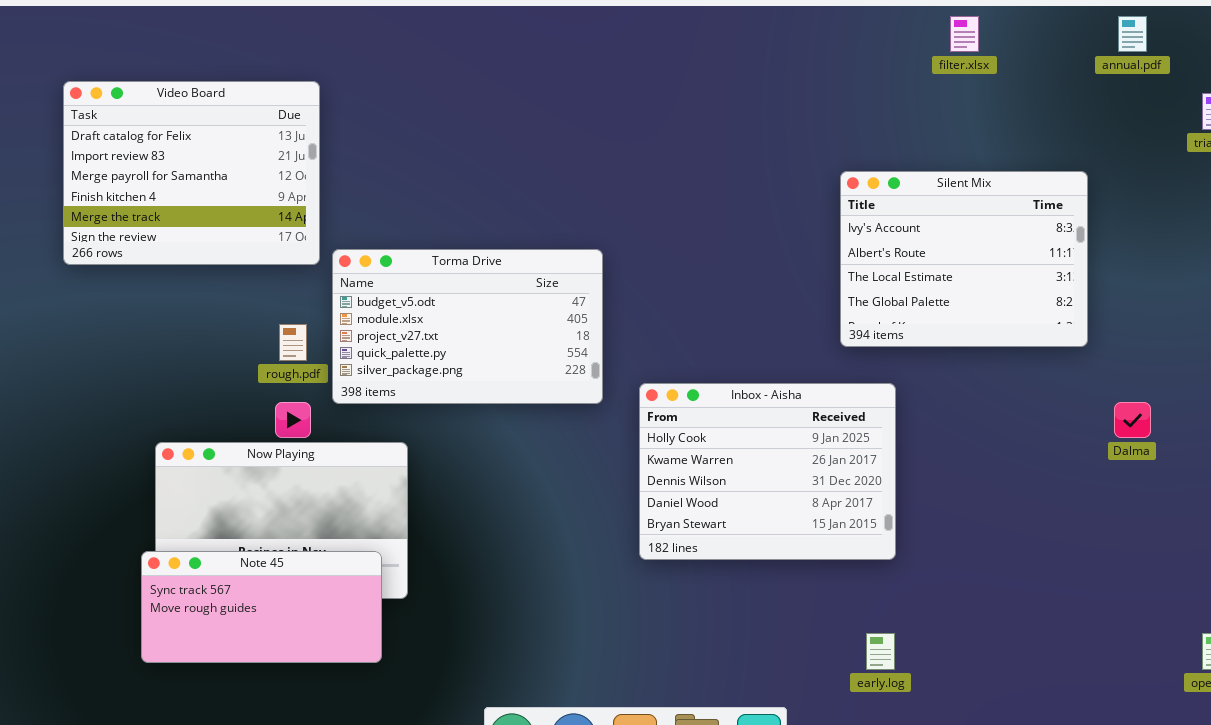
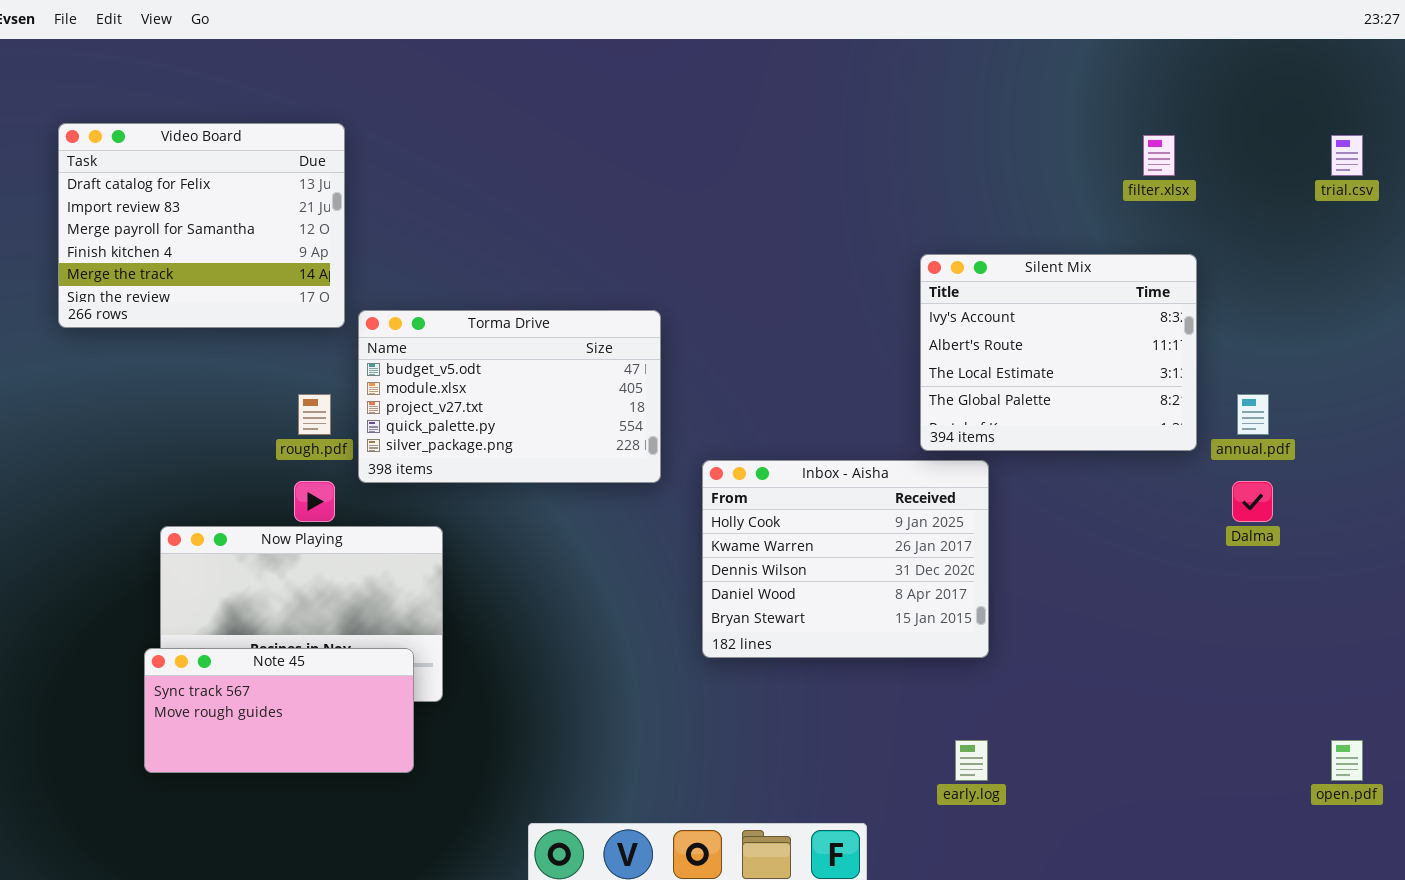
filter.xlsx: [950,16,979,52] -> [1143,135,1175,176], moved
annual.pdf: [1118,16,1147,52] -> [1237,394,1269,435], moved
Silent Mix: [840,171,1088,347] -> [920,254,1197,451], moved

